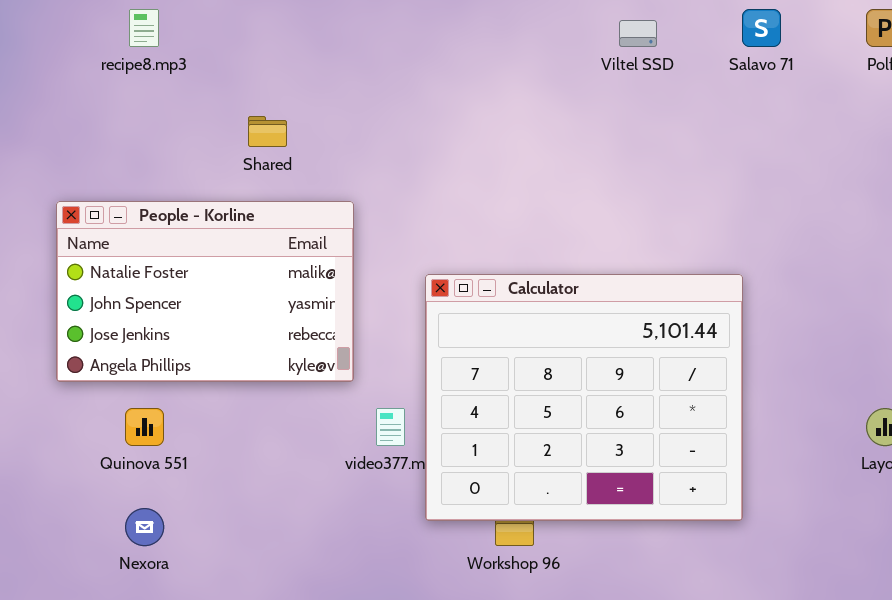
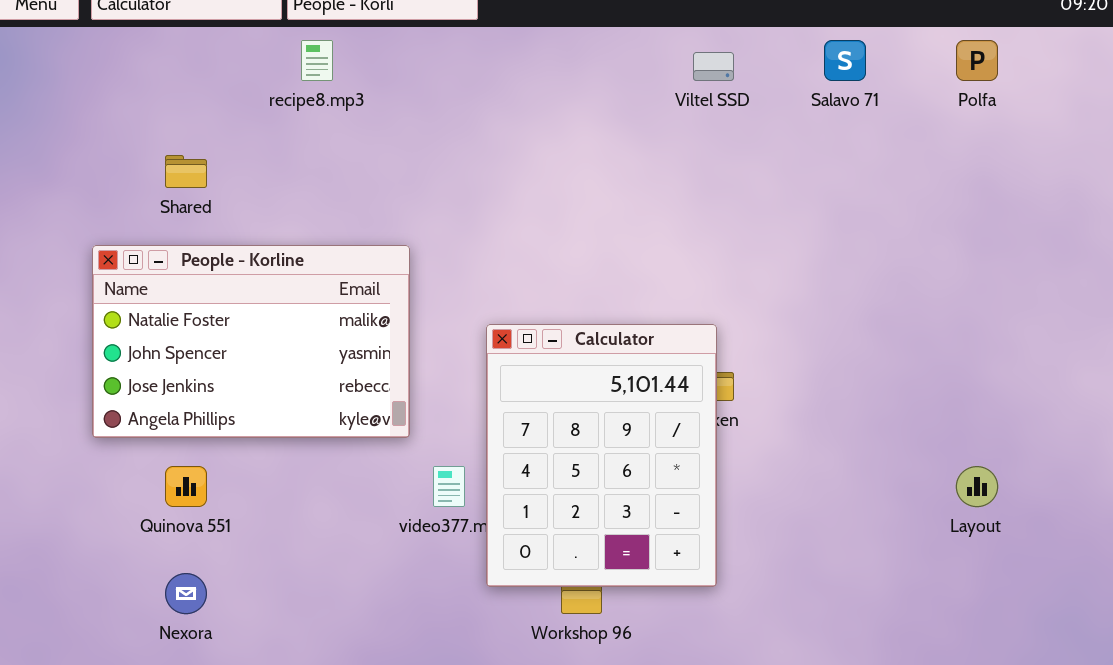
recipe8.mp3: [129,9,159,47] -> [301,40,333,81], moved
Shared: [248,116,287,147] -> [165,155,207,188], moved
Calculator: [425,274,743,521] -> [486,324,717,587], resized

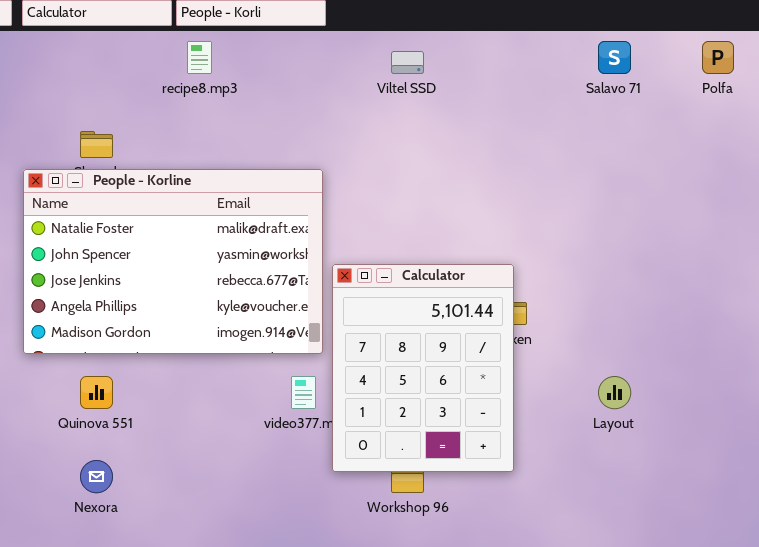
Viltel SSD: [693,52,734,81] -> [391,51,424,74], moved
People - Korline: [92,245,410,438] -> [23,169,323,354], resized
Layout: [956,466,998,507] -> [598,376,631,409], moved

